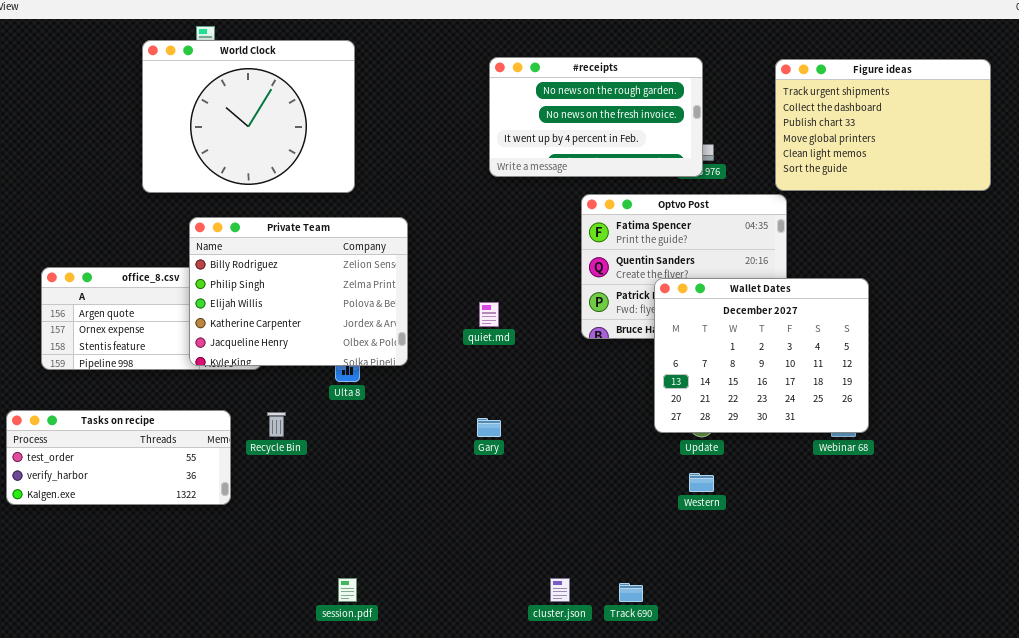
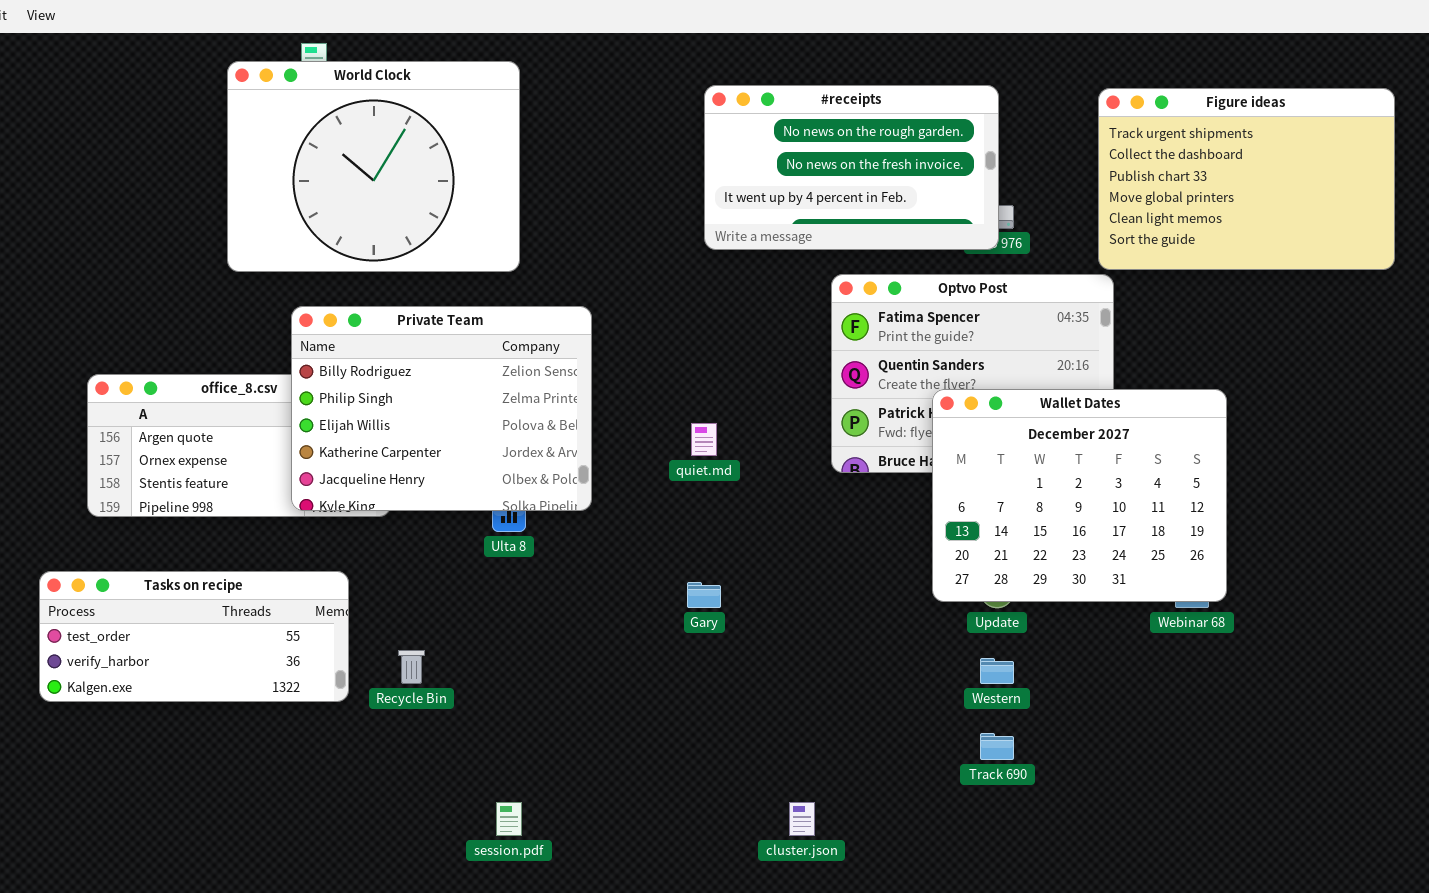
Recycle Bin: [267,412,286,437] -> [398,650,425,684], moved
Track 690: [619,583,643,602] -> [980,733,1014,760], moved

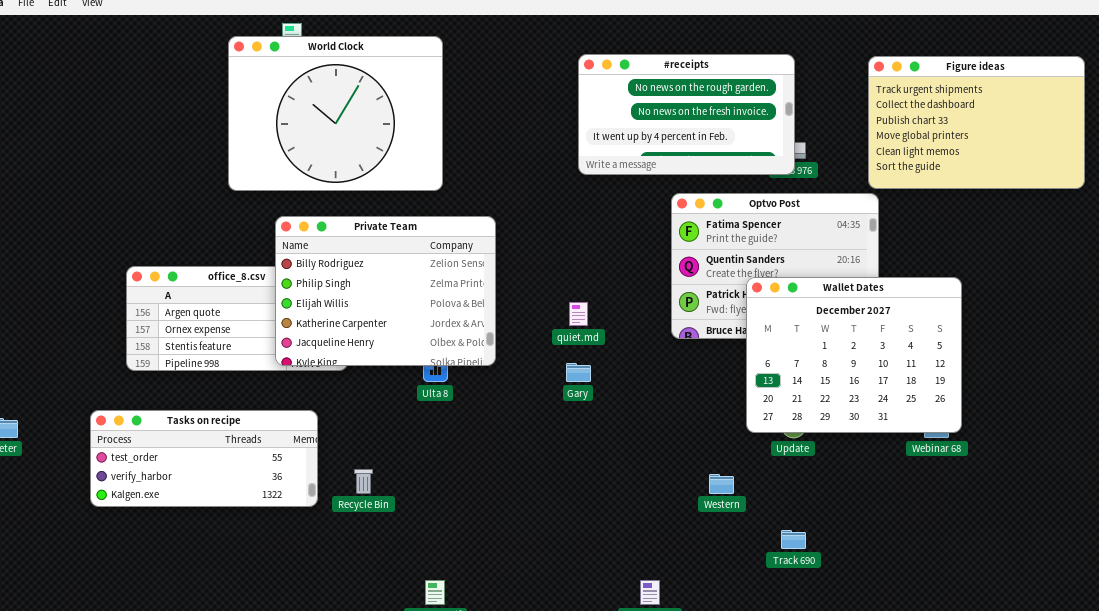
Gary: [687,582,721,608] -> [566,363,591,382], moved
Western: [980,658,1014,684] -> [709,474,734,494], moved

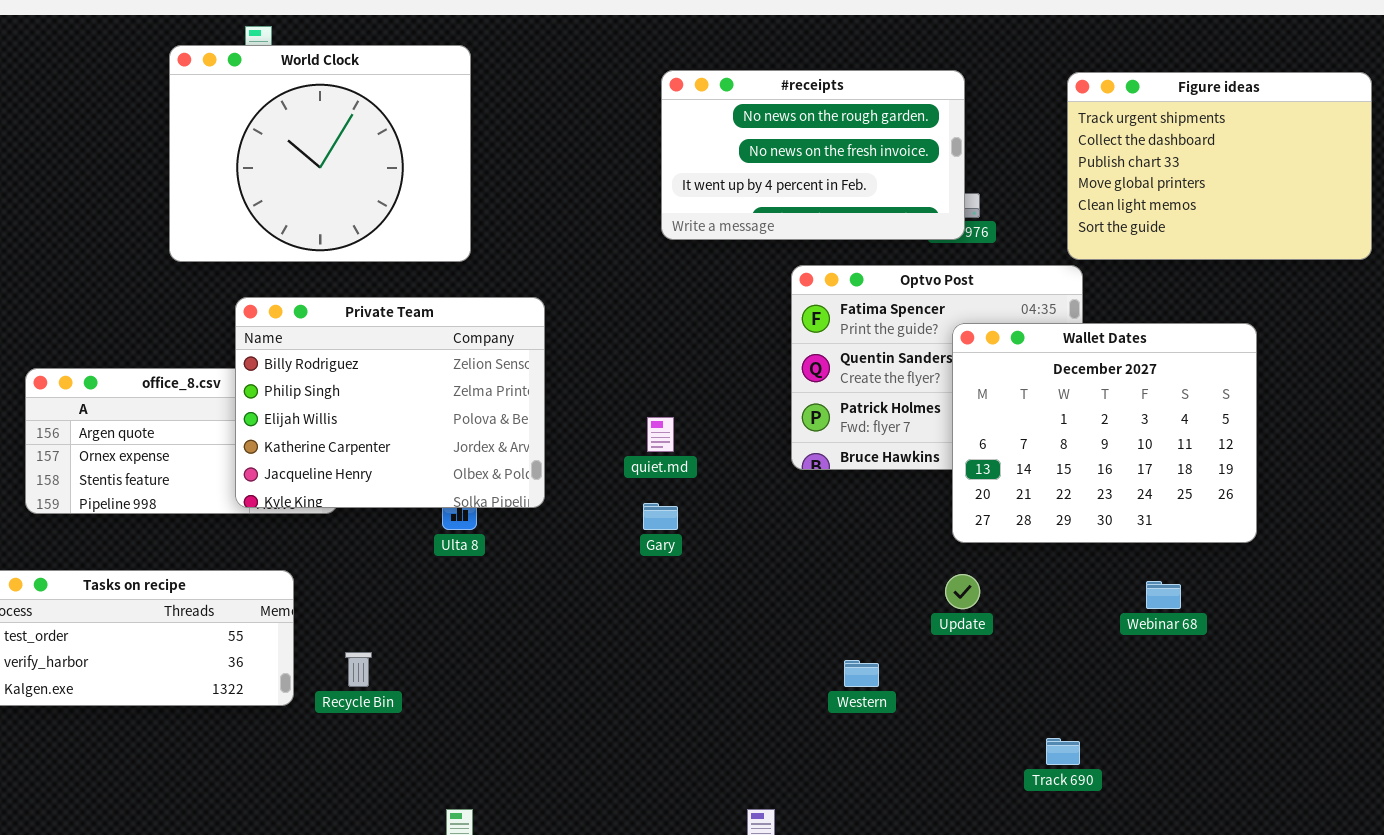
Wallet Dates: [746,277,962,433] -> [952,323,1257,543], moved
Track 690: [781,530,806,549] -> [1046,738,1080,765], moved

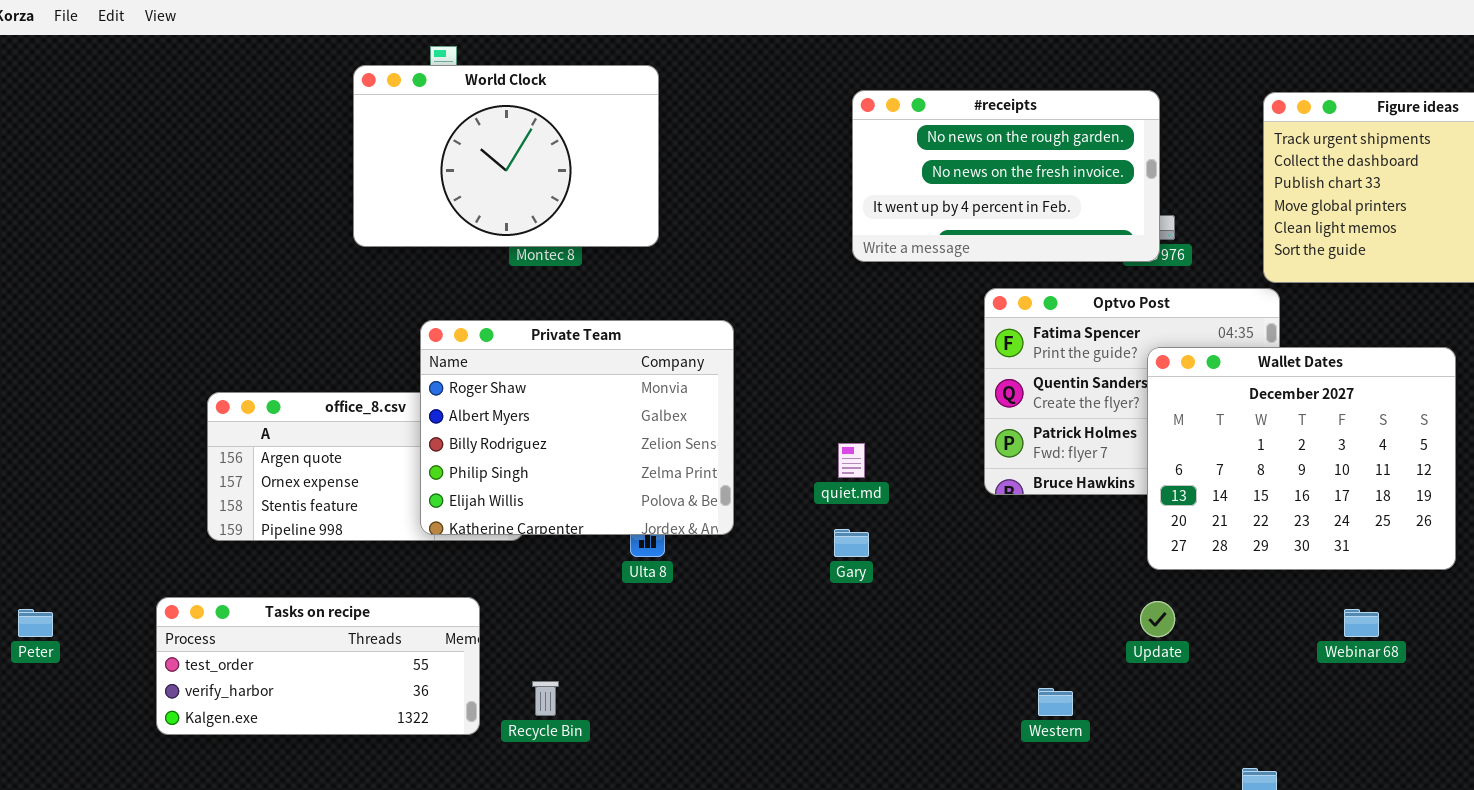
World Clock: [169,45,471,262] -> [353,65,659,247], resized
Private Team: [235,297,545,508] -> [420,320,734,535], scrolled up 2 rows

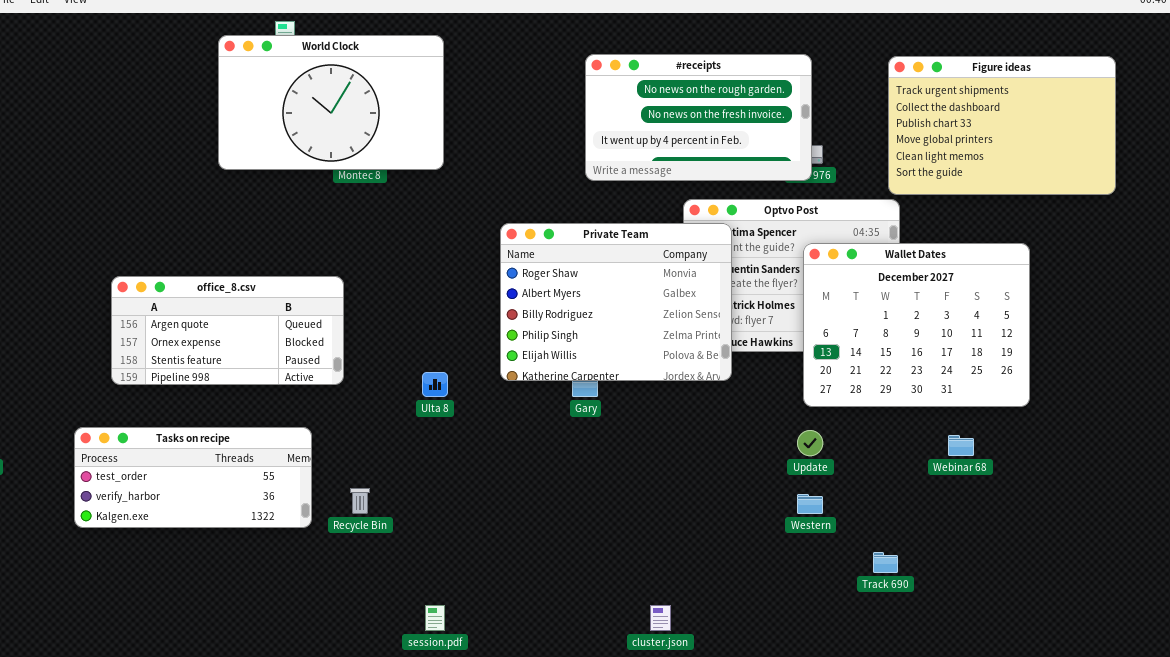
Private Team: [420,320,734,535] -> [500,223,732,381], moved
Western: [1038,688,1073,716] -> [797,494,823,514], moved

